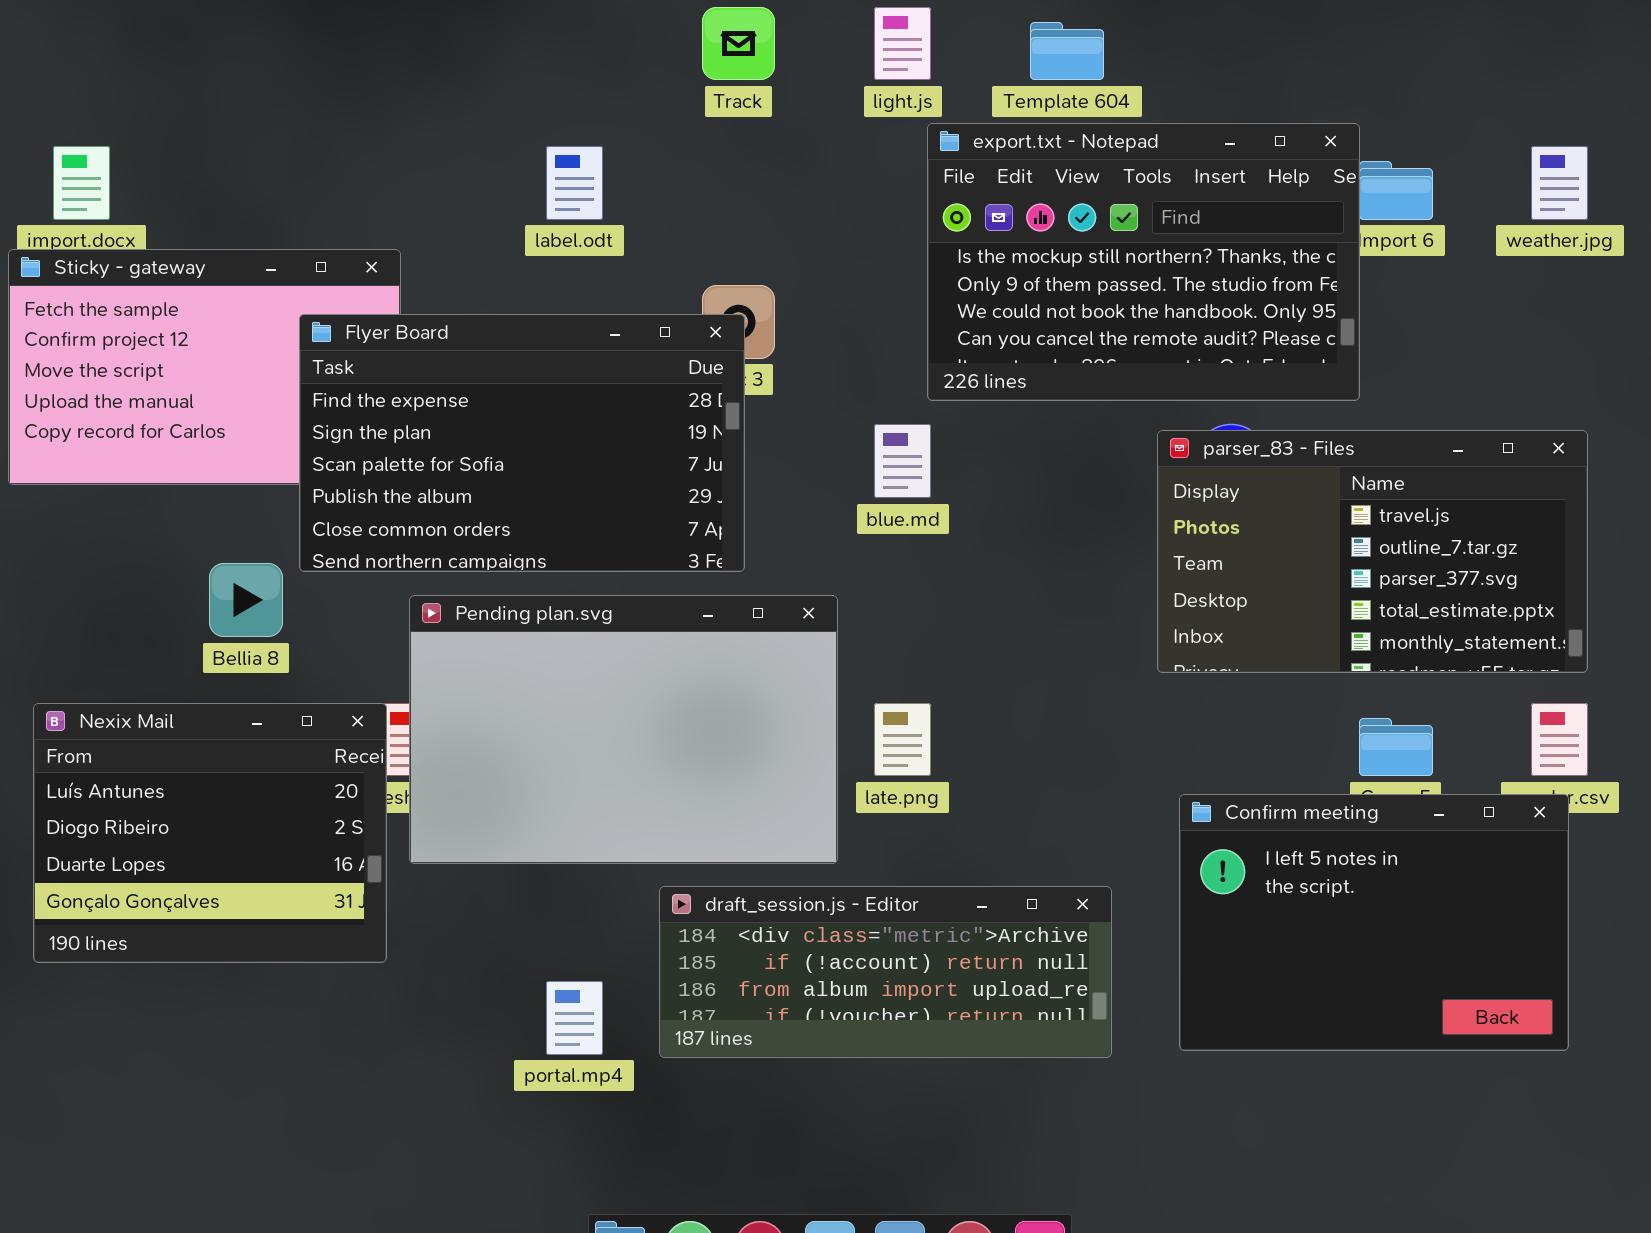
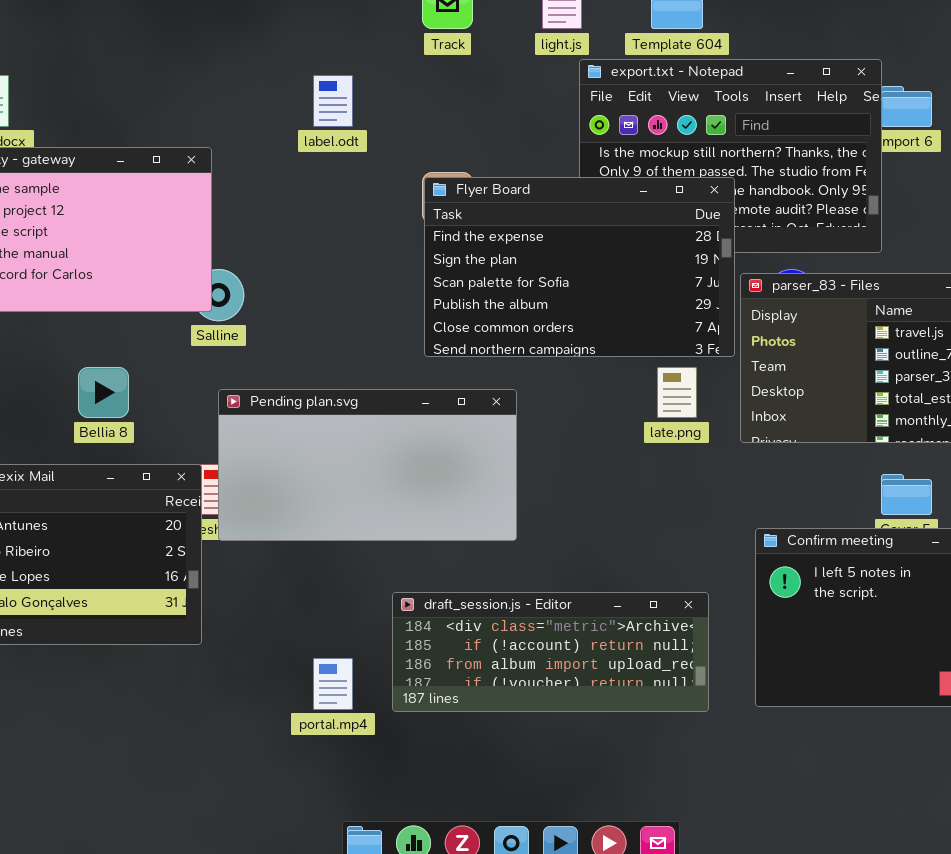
Flyer Board: [299,314,745,572] -> [424,177,735,357], moved
Pending plan.svg: [409,595,838,864] -> [218,389,517,541], resized
late.png: [874,703,931,776] -> [657,367,697,418], moved

